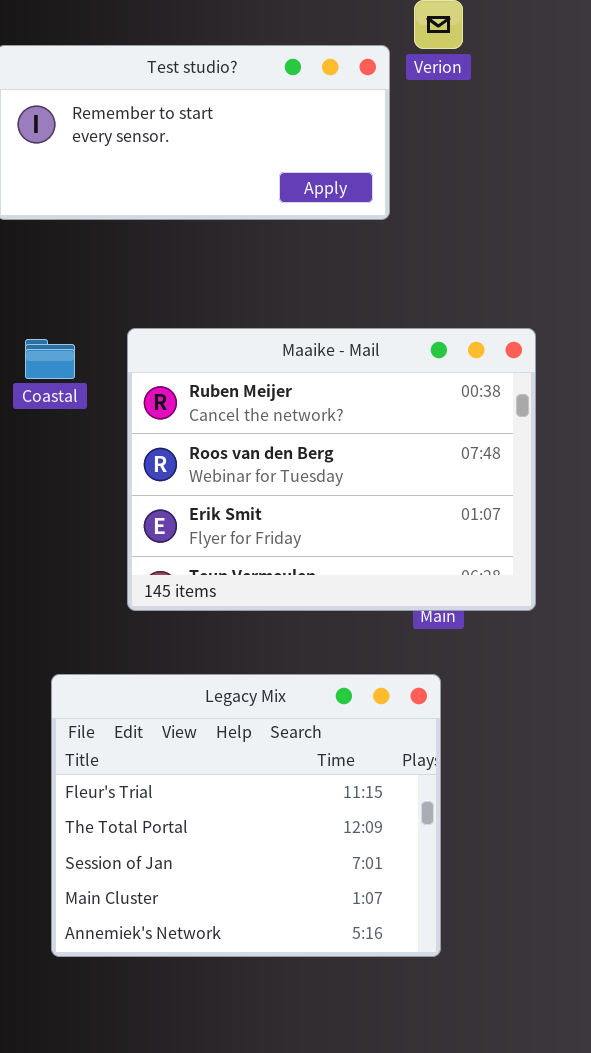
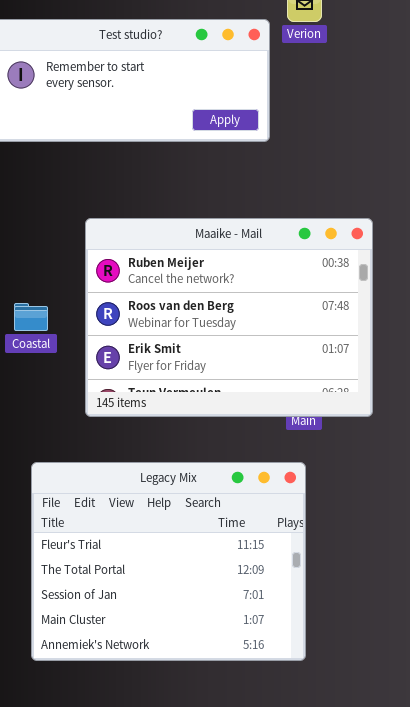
Coastal: [25,339,75,379] -> [14,303,48,331], moved

